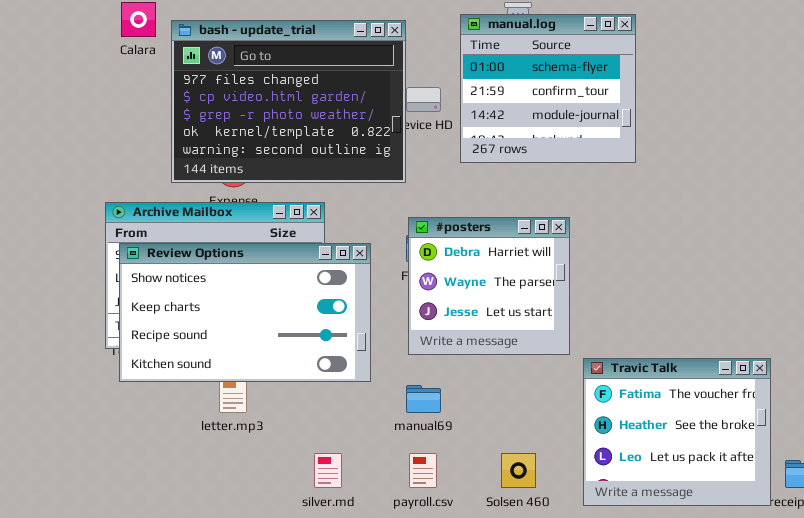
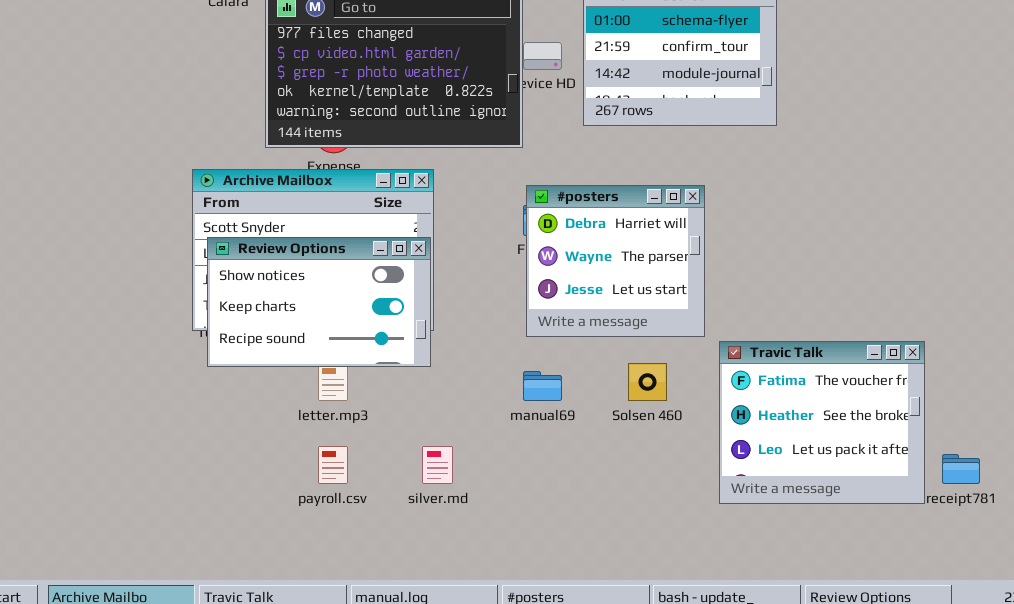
Review Options: [119,243,371,382] -> [207,237,431,367], resized
payroll.csv: [409,453,437,488] -> [318,446,348,484], moved
Solsen 460: [501,453,536,488] -> [628,363,667,401], moved

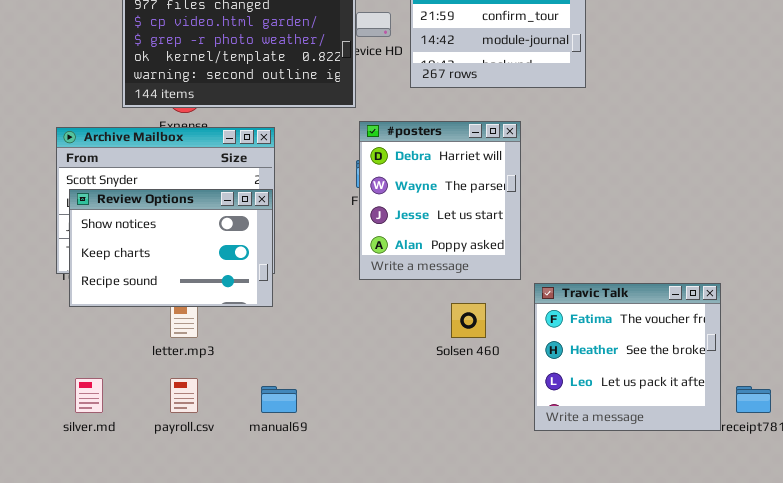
#posters: [526,185,705,337] -> [359,121,521,280], resized
manual69: [523,371,562,401] -> [261,386,297,413], moved
silver.md: [422,446,453,484] -> [75,378,103,413], moved

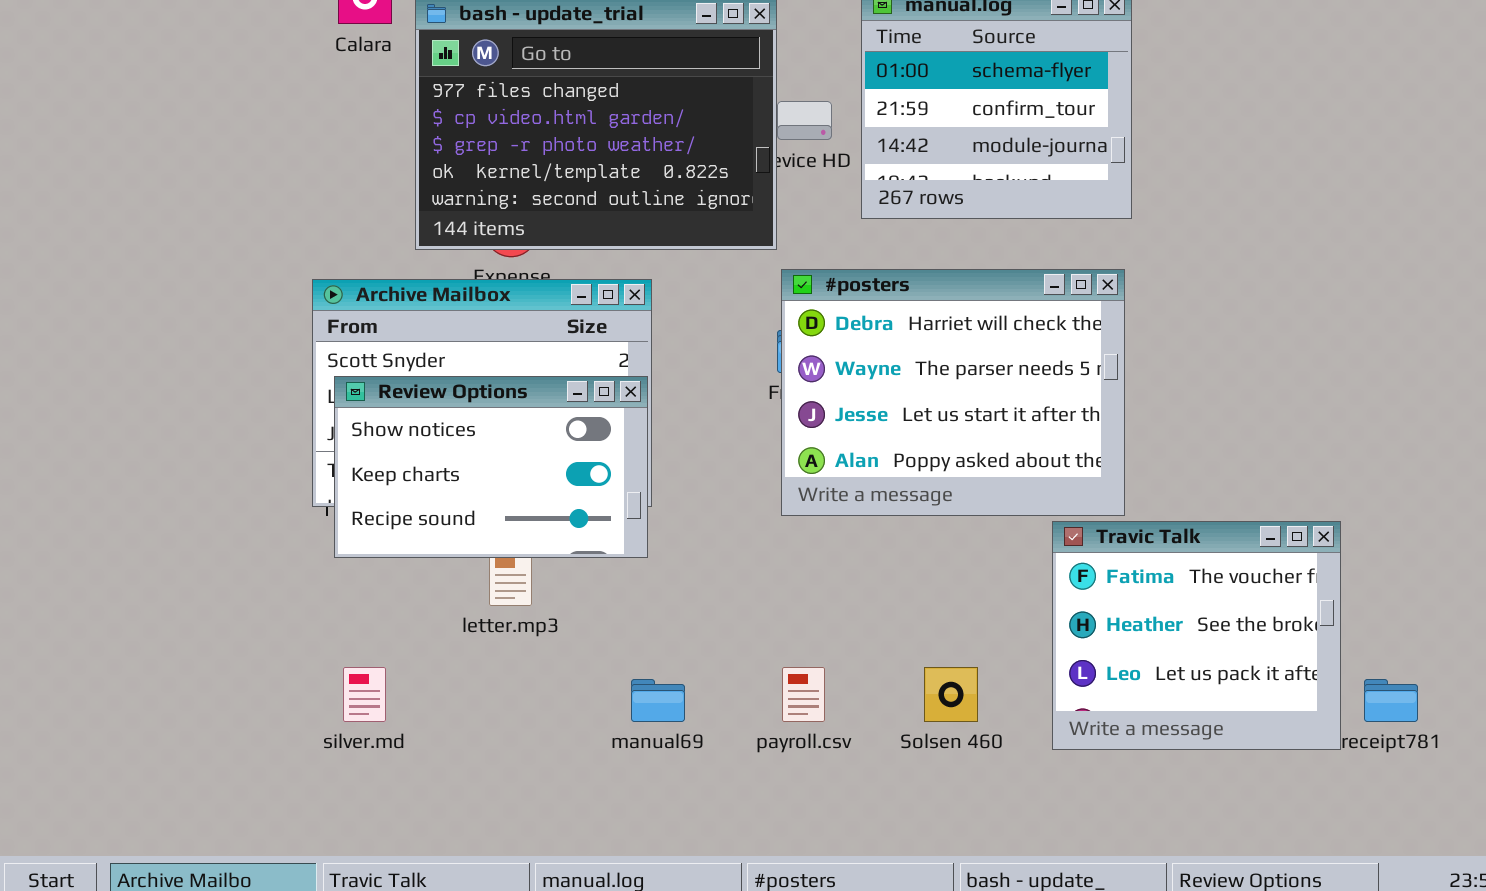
#posters: [359,121,521,280] -> [781,269,1125,516], resized
Solsen 460: [451,303,486,338] -> [924,667,978,722], moved
payroll.csv: [170,378,198,413] -> [782,667,825,722], moved

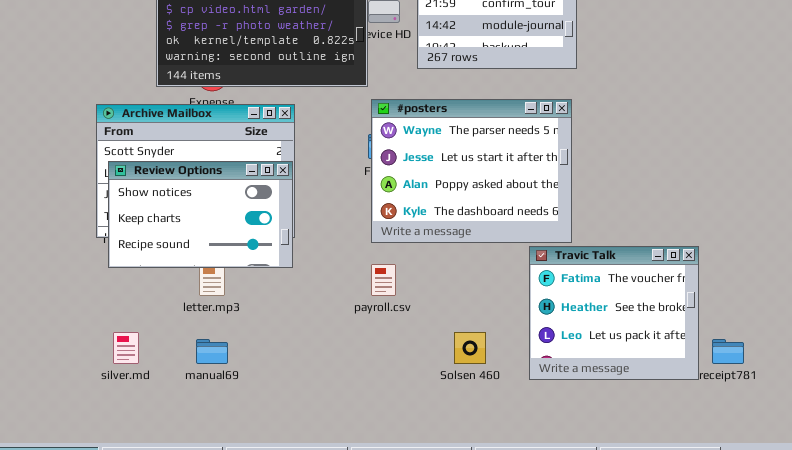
#posters: [781,269,1125,516] -> [371,99,572,243], scrolled down 1 row
payroll.csv: [782,667,825,722] -> [371,264,396,296], moved
manual69: [631,679,685,722] -> [196,339,228,364], moved

